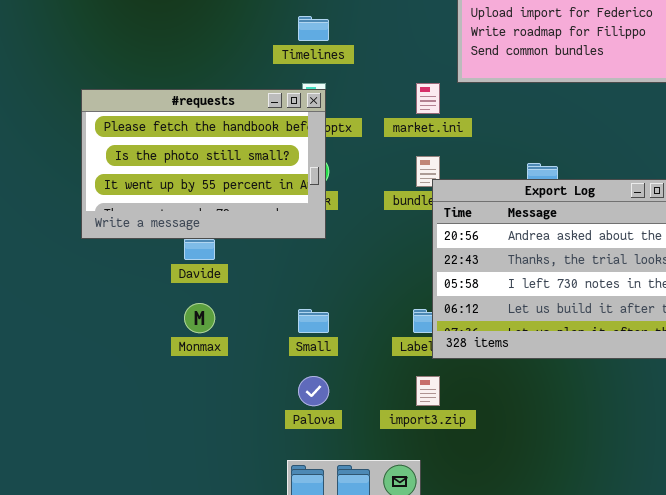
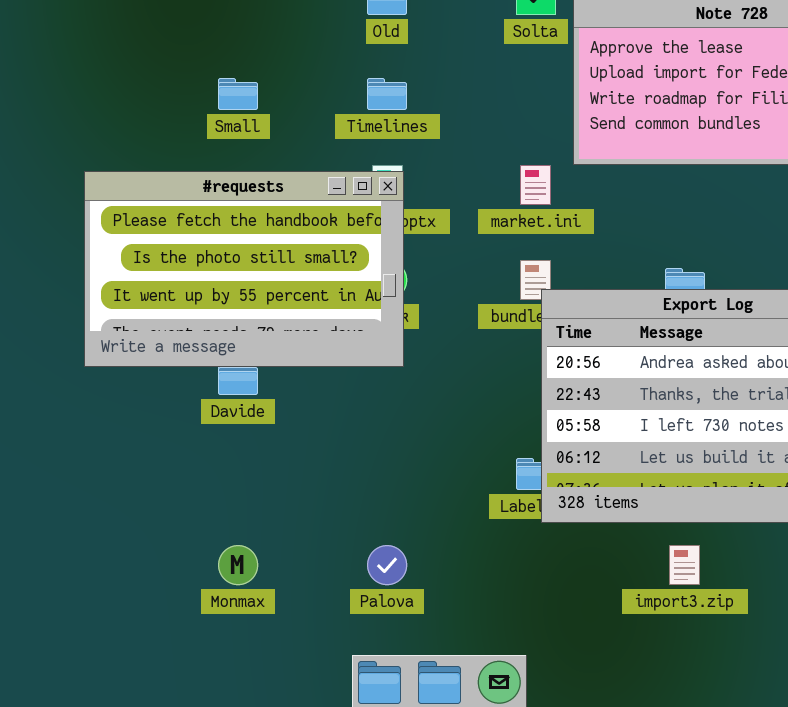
Monmax: [184,303,215,333] -> [218,545,258,585], moved
Small: [298,309,329,333] -> [218,78,258,110], moved
import3.zip: [416,376,440,406] -> [669,545,700,585], moved

